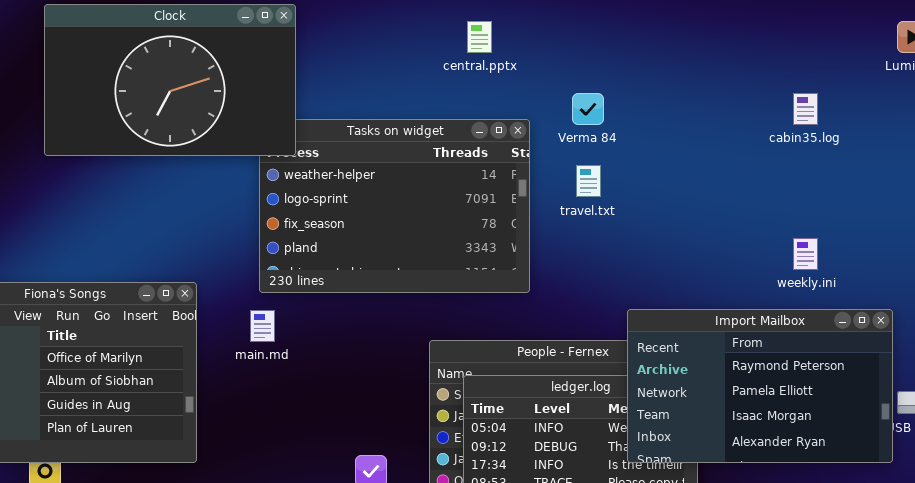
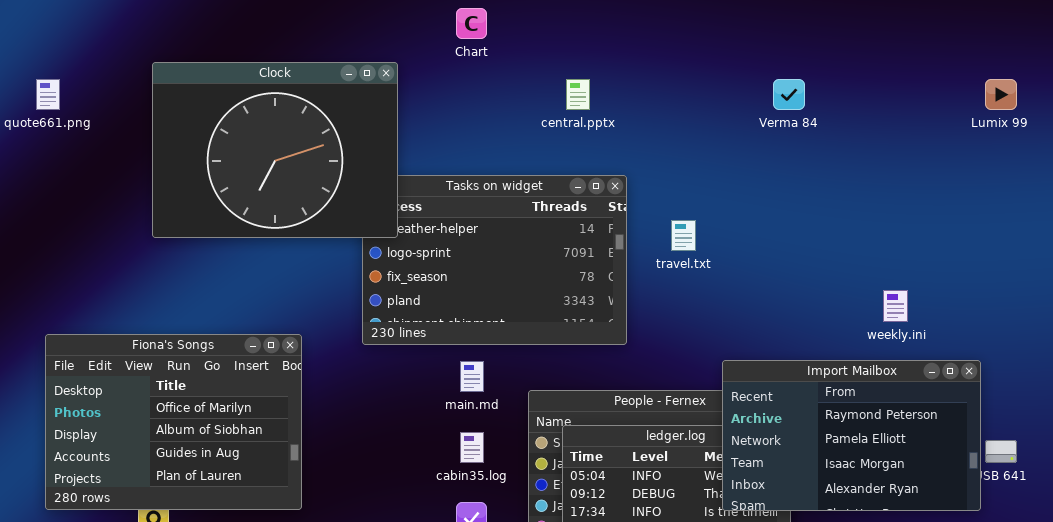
Clock: [44,4,296,156] -> [152,62,398,238], resized
Verma 84: [572,93,604,125] -> [773,79,805,110], moved
cabin35.log: [793,93,818,125] -> [460,432,484,463], moved
main.md: [250,310,275,342] -> [460,361,484,392], moved

